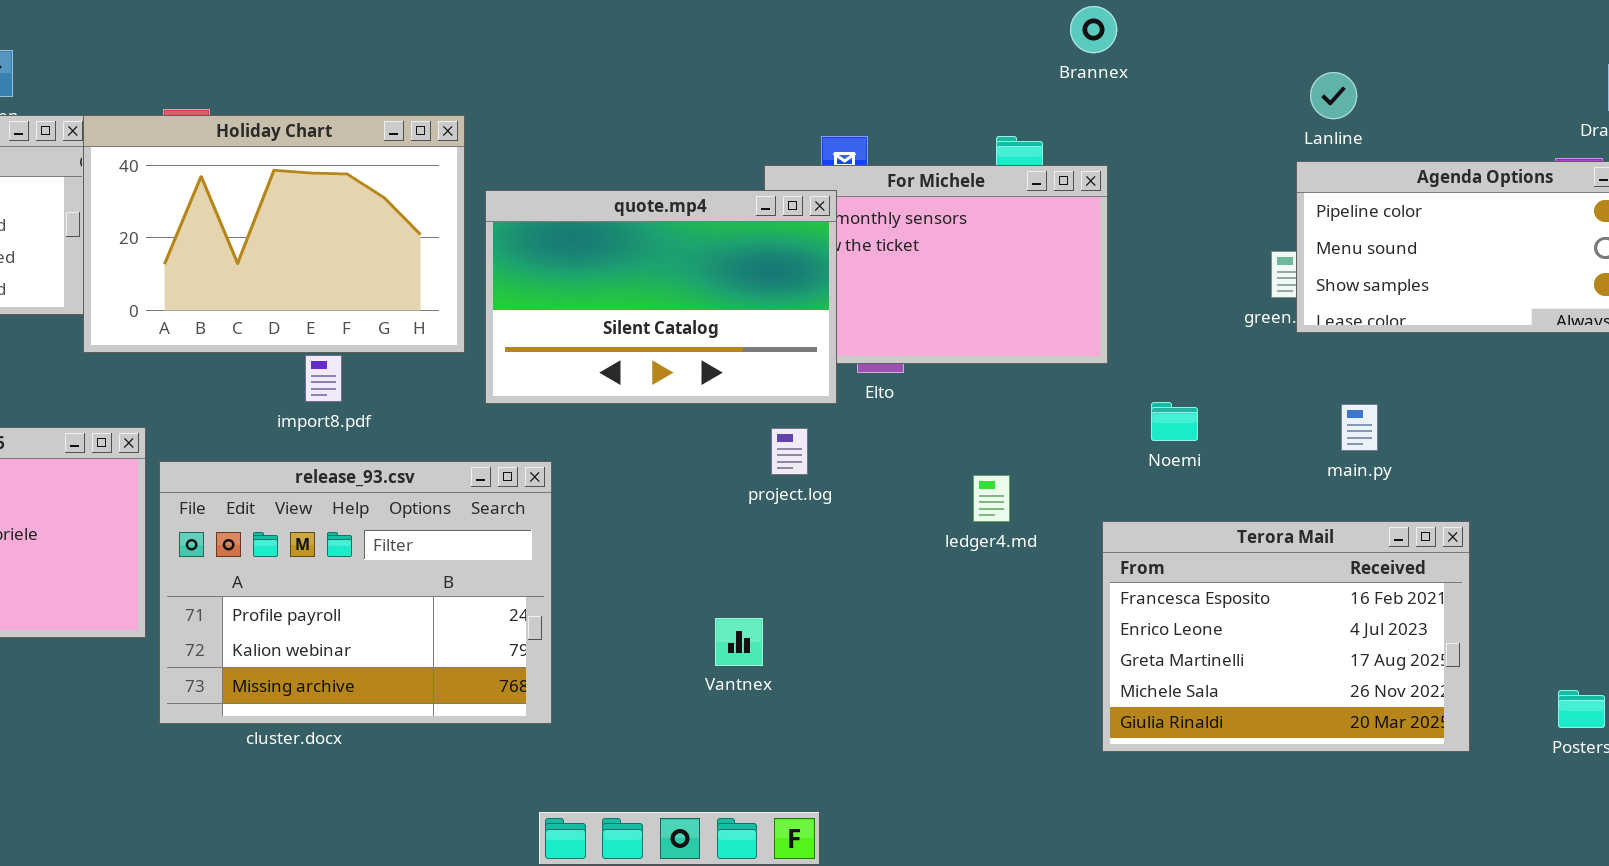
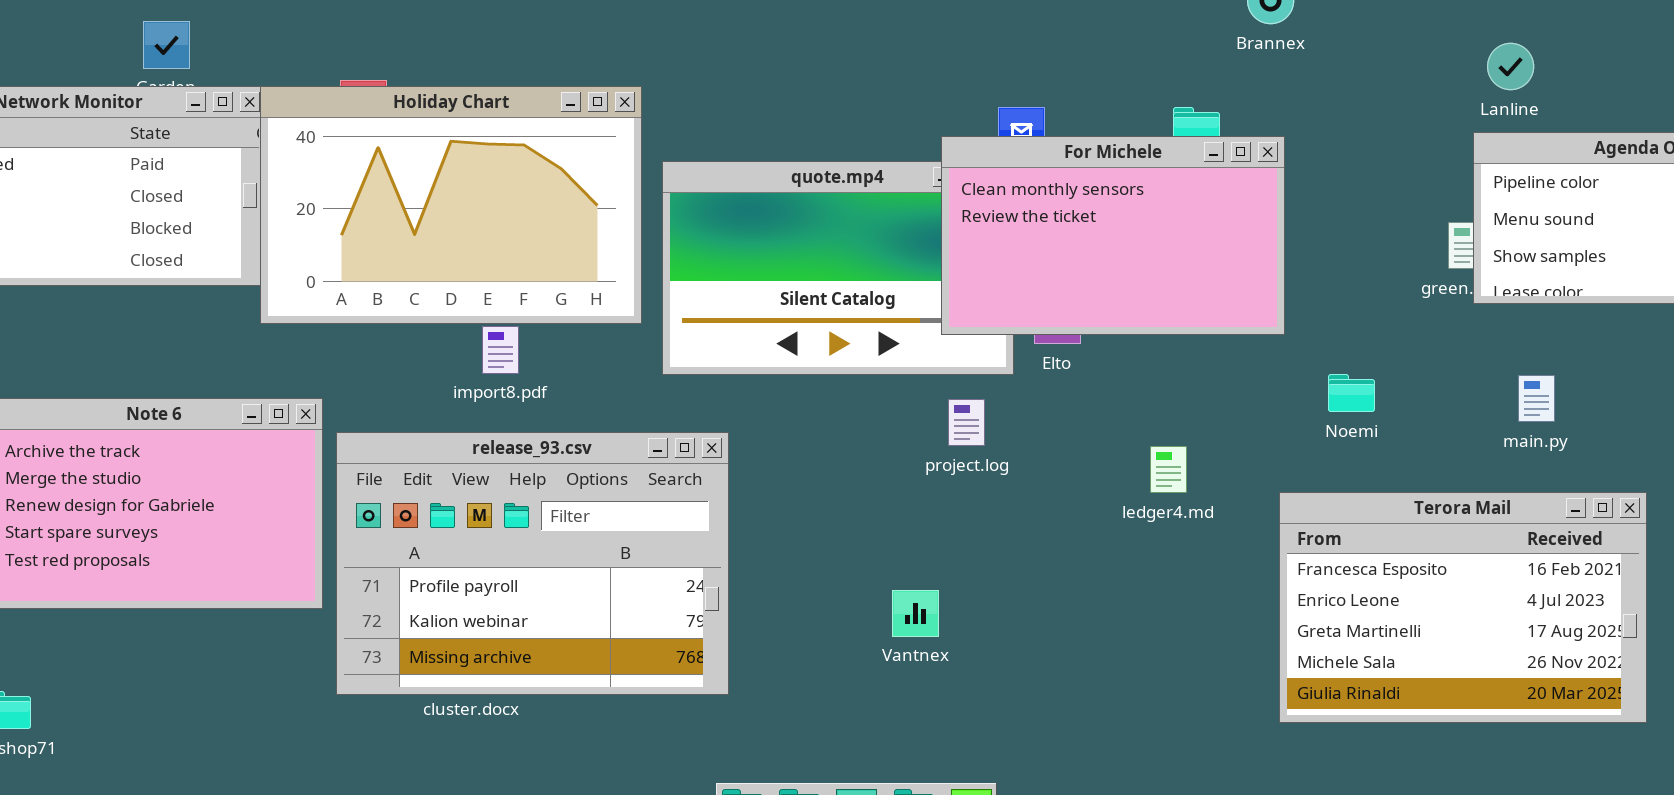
For Michele: [764,165,1108,364] -> [941,136,1285,335], raised

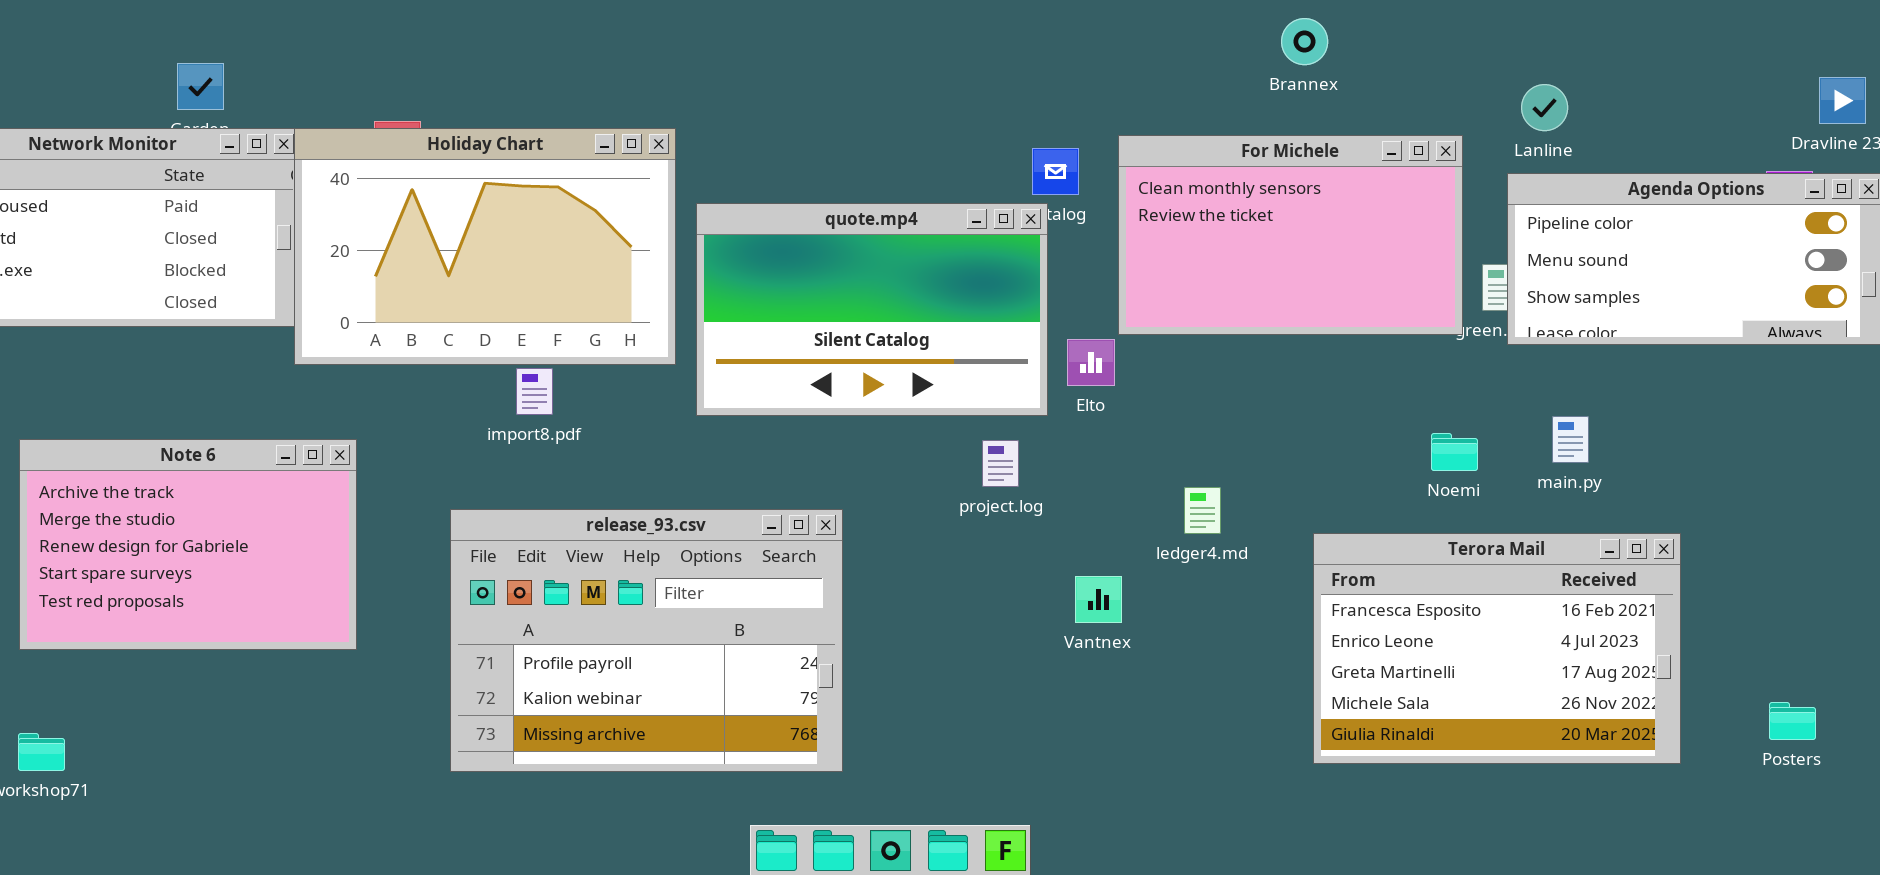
For Michele: [941,136,1285,335] -> [1118,135,1463,335], moved
Noemi: [1328,374,1375,412] -> [1431,433,1478,471], moved
release_93.csv: [336,432,729,695] -> [450,509,843,772], moved
Vantnex: [892,590,939,637] -> [1075,576,1122,623], moved

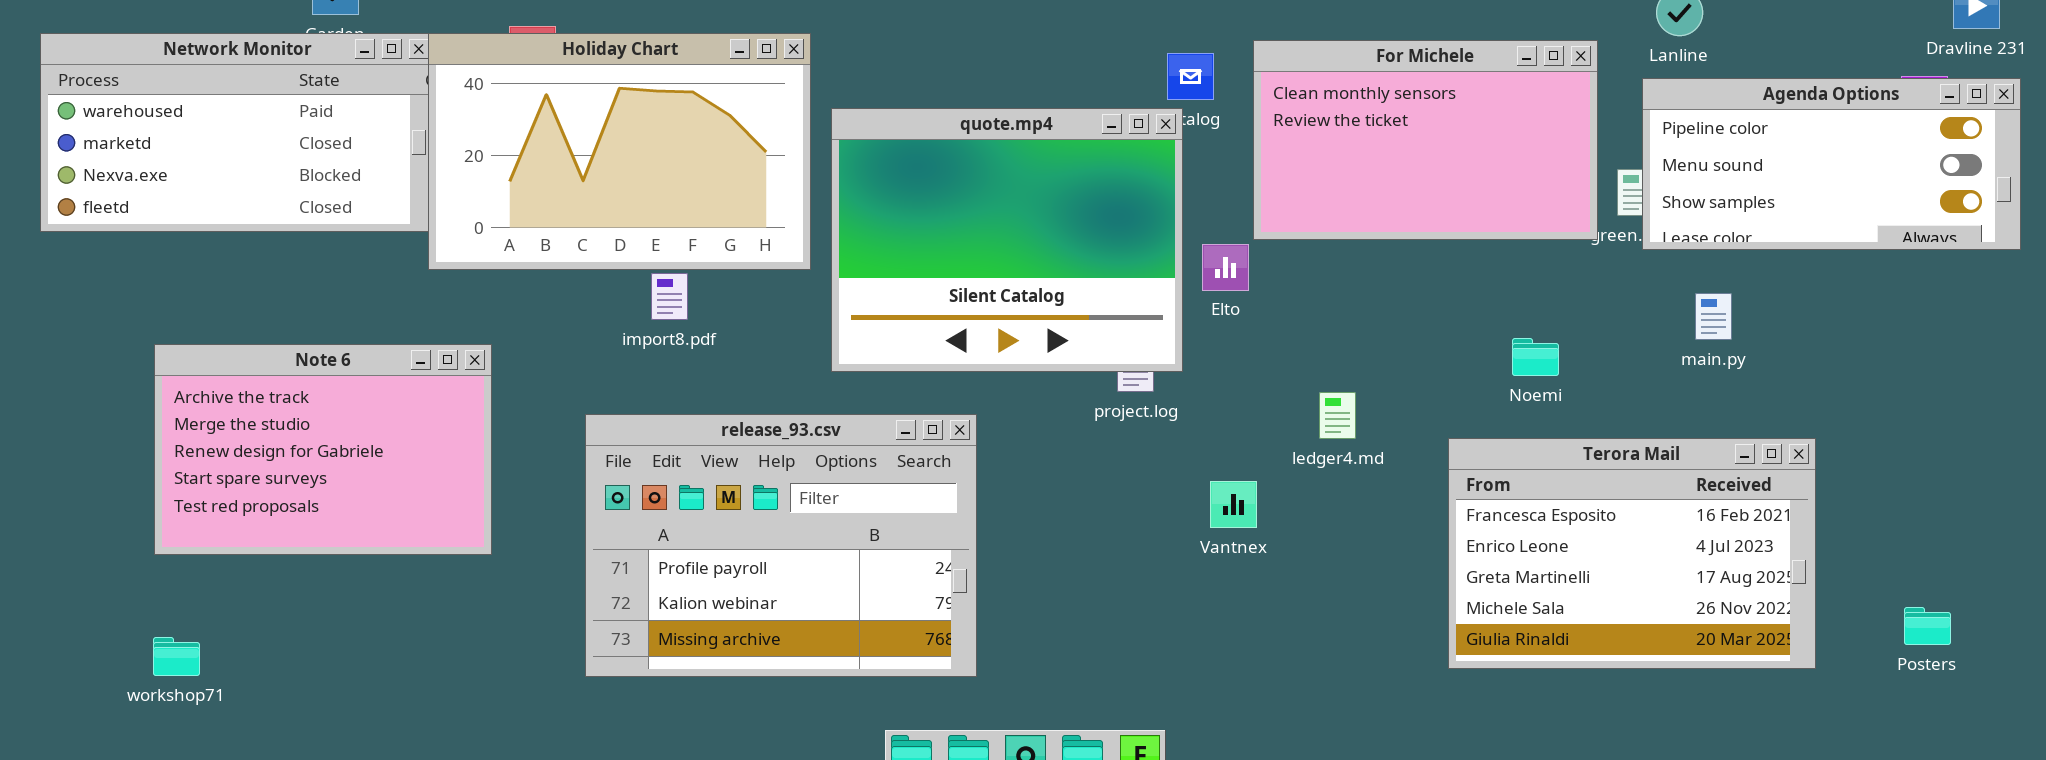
quote.mp4: [696,203,1048,416] -> [831,108,1183,372], resized
main.py: [1552,416,1589,463] -> [1695,293,1732,340], moved
Noemi: [1431,433,1478,471] -> [1512,338,1559,376], moved

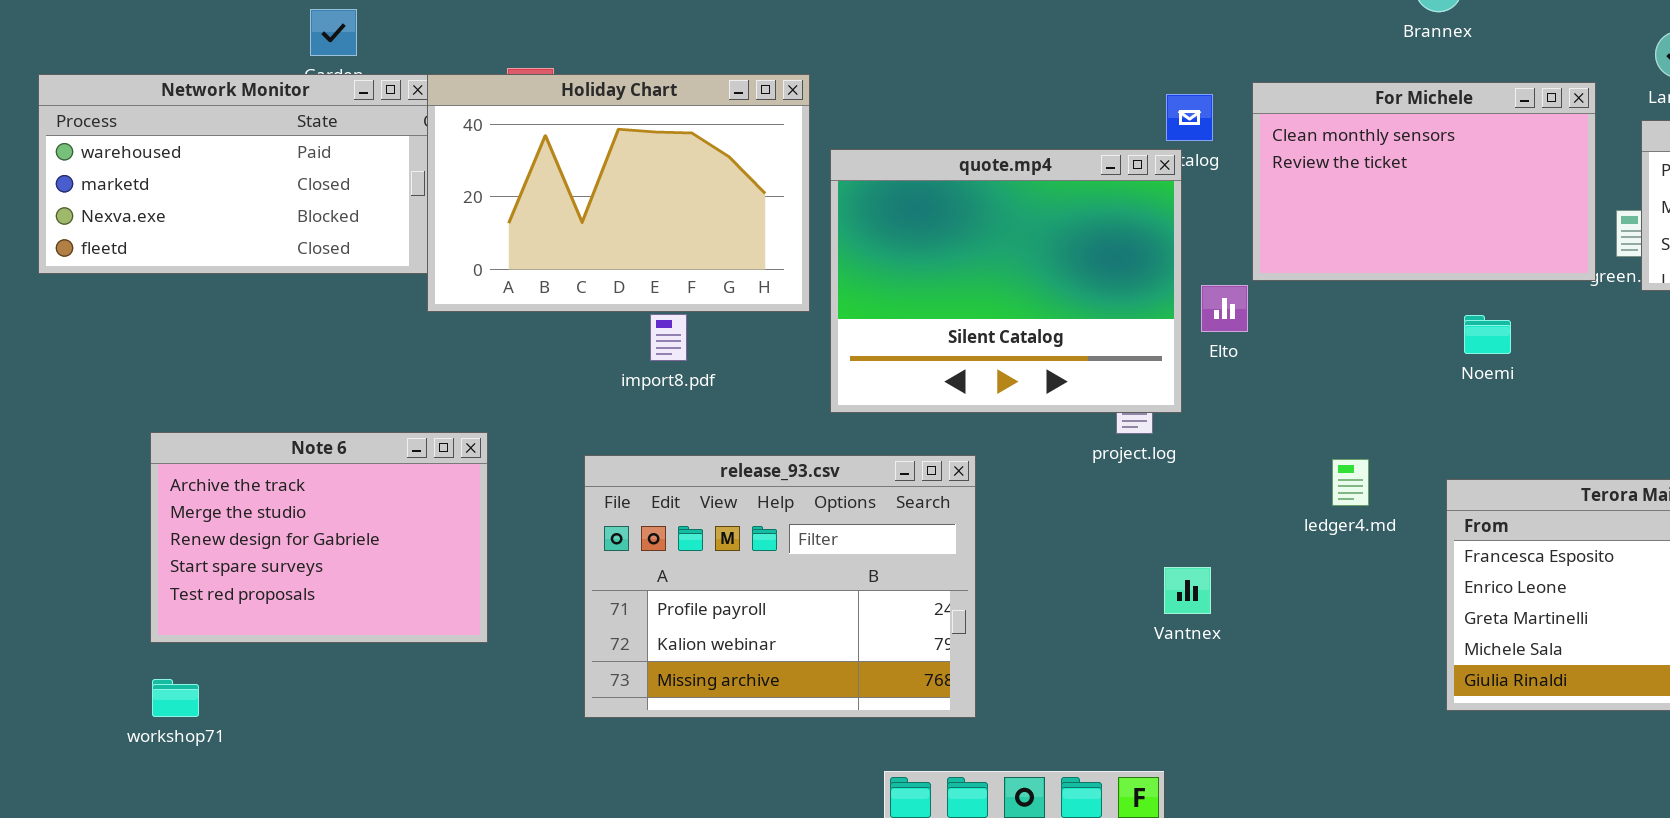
Noemi: [1512,338,1559,376] -> [1464,315,1511,354], moved
Note 6: [154,344,492,555] -> [150,432,488,643], moved
ledger4.md: [1319,392,1356,439] -> [1332,459,1369,506], moved
Vantnex: [1210,481,1257,528] -> [1164,567,1211,614], moved

